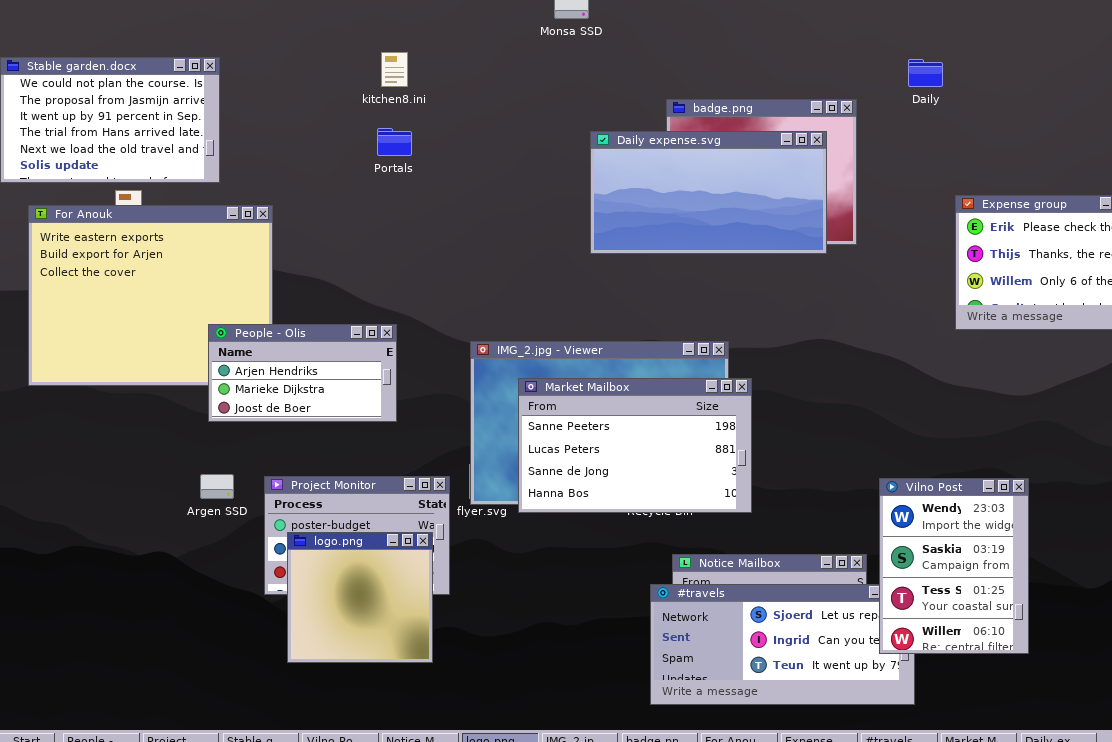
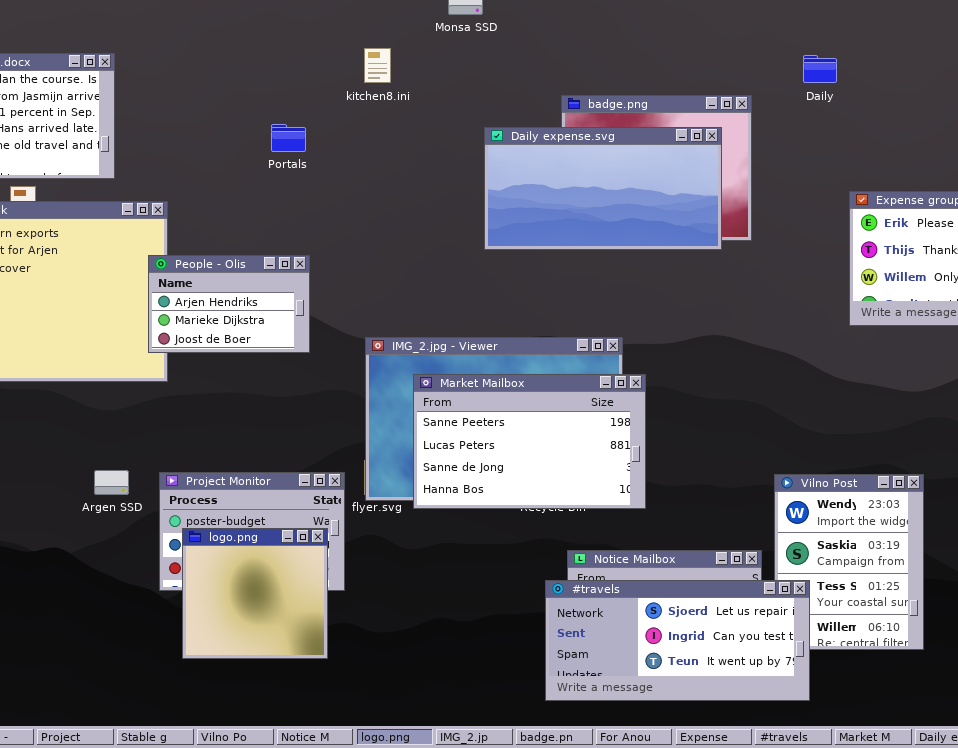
kitchen8.ini: [381,52,408,87] -> [364,48,391,83], moved
People - Olis: [208,324,397,422] -> [148,255,310,353], moved, resized
#travels: [650,584,915,705] -> [545,580,810,701], raised

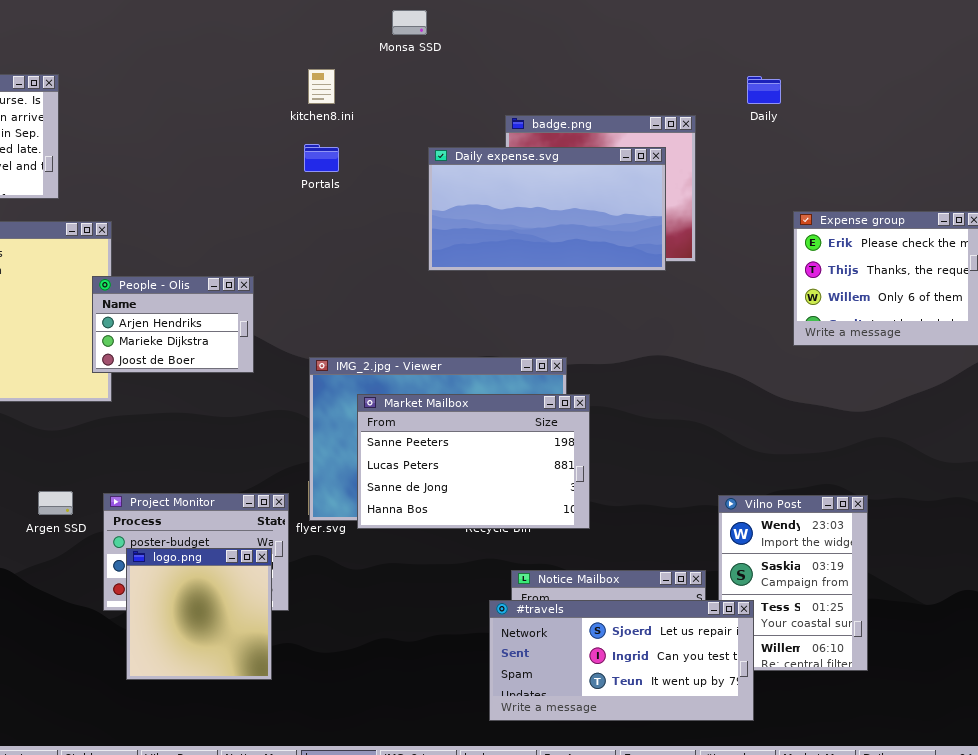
Portals: [271,124,306,152] -> [304,144,339,172], moved

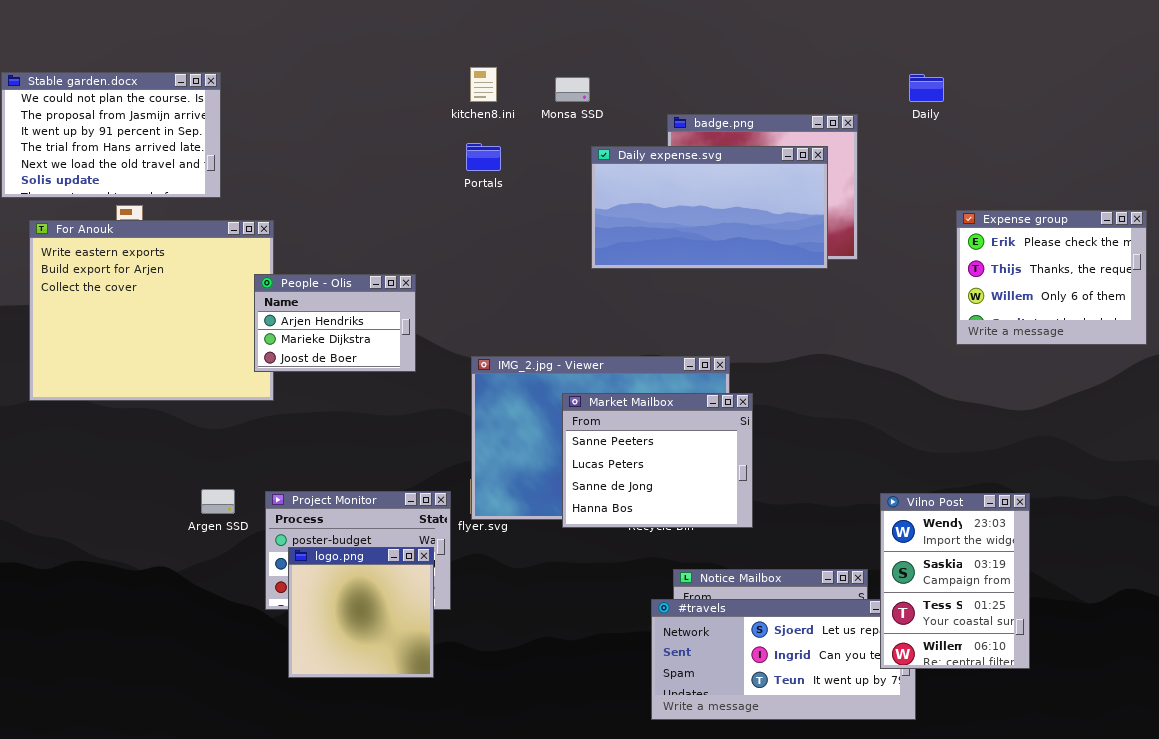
Monsa SSD: [392,10,427,35] -> [555,77,590,102], moved
Market Mailbox: [357,394,590,529] -> [562,393,753,528], resized
Vilno Post: [718,495,868,671] -> [880,493,1030,669], raised

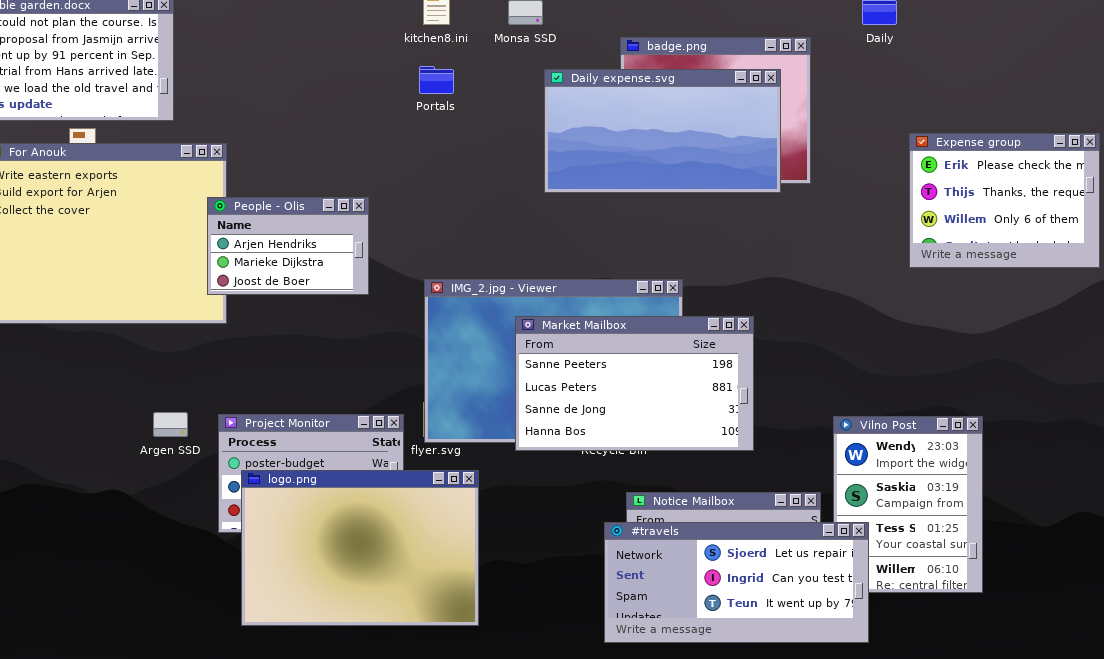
Market Mailbox: [562,393,753,528] -> [515,316,754,451], resized
logo.png: [288,547,434,678] -> [241,470,479,626], resized
#travels: [651,599,916,720] -> [604,522,869,643], raised

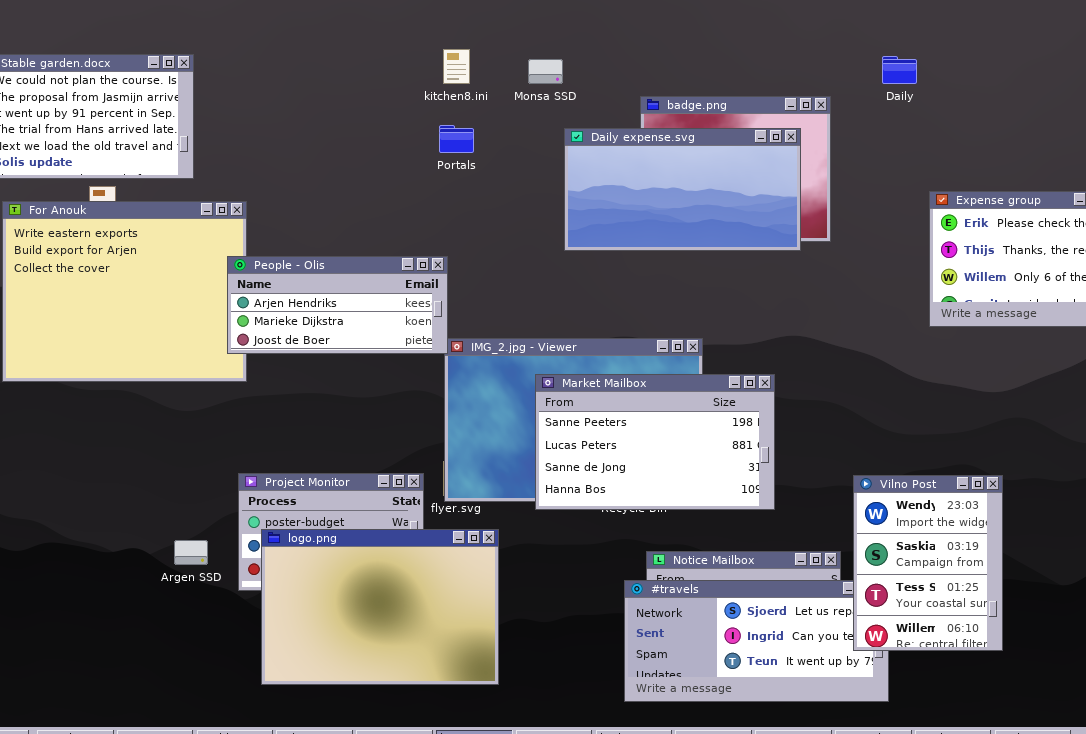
People - Olis: [207,197,369,295] -> [227,256,448,354], resized
Argen SSD: [153,412,188,437] -> [174,540,208,565], moved
Vilno Post: [833,416,983,593] -> [853,475,1003,651], raised

